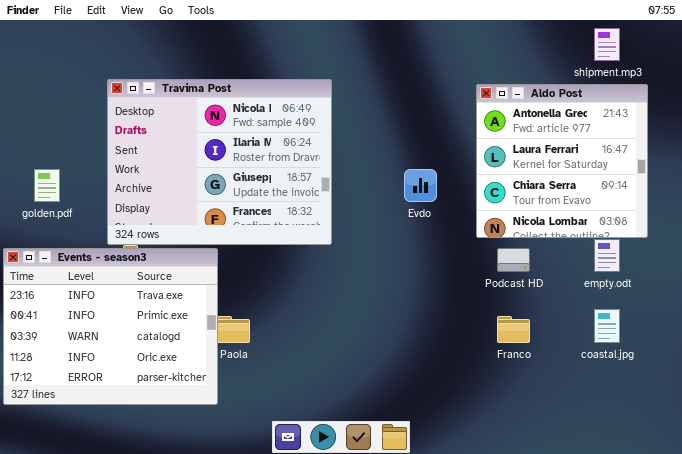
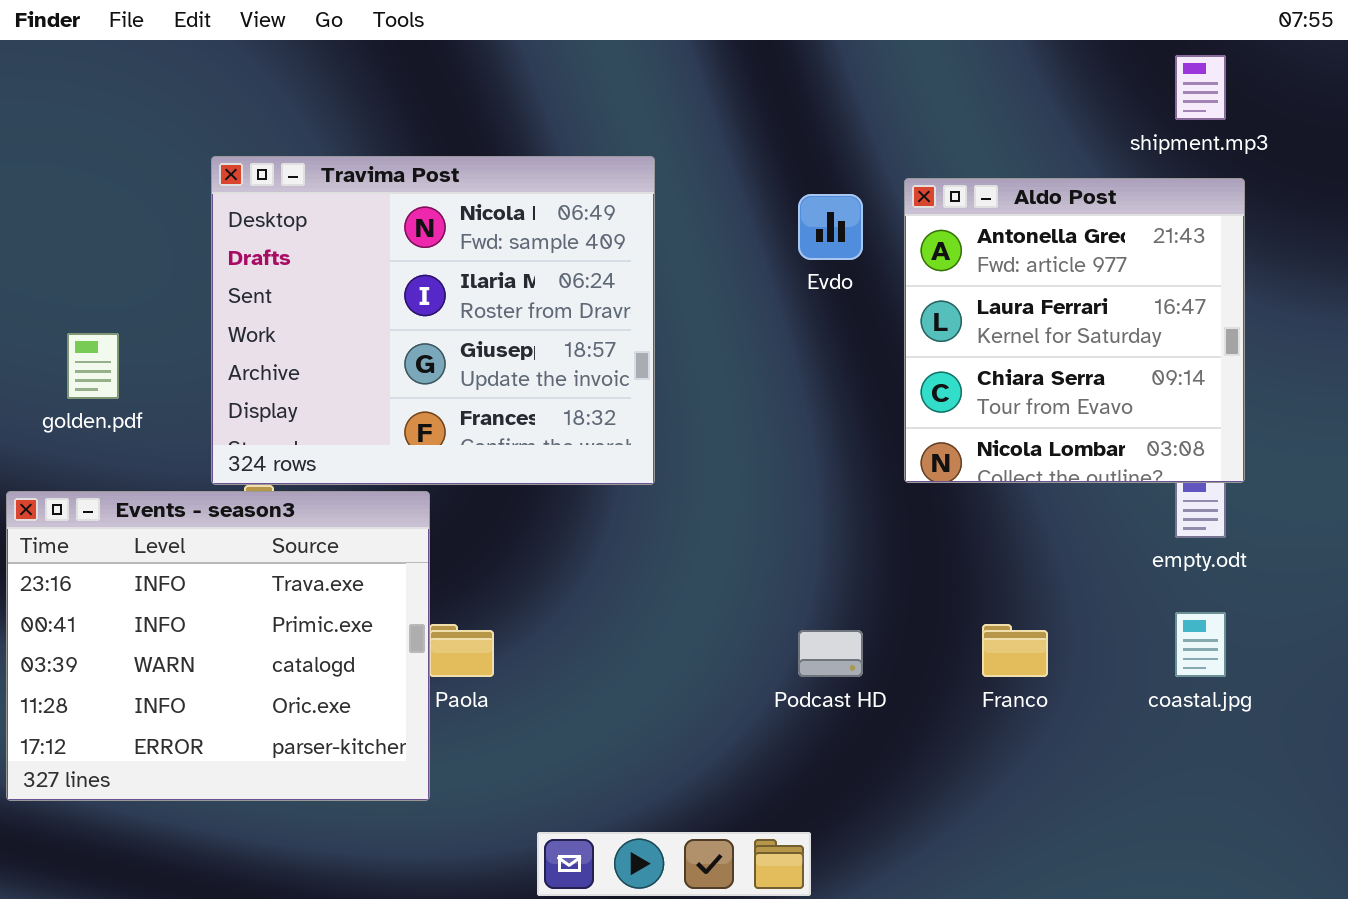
Aldo Post: [476,84,648,238] -> [904,178,1245,483], moved
Evdo: [404,169,437,202] -> [798,194,863,260], moved
Podcast HD: [497,248,530,272] -> [798,630,863,677], moved

